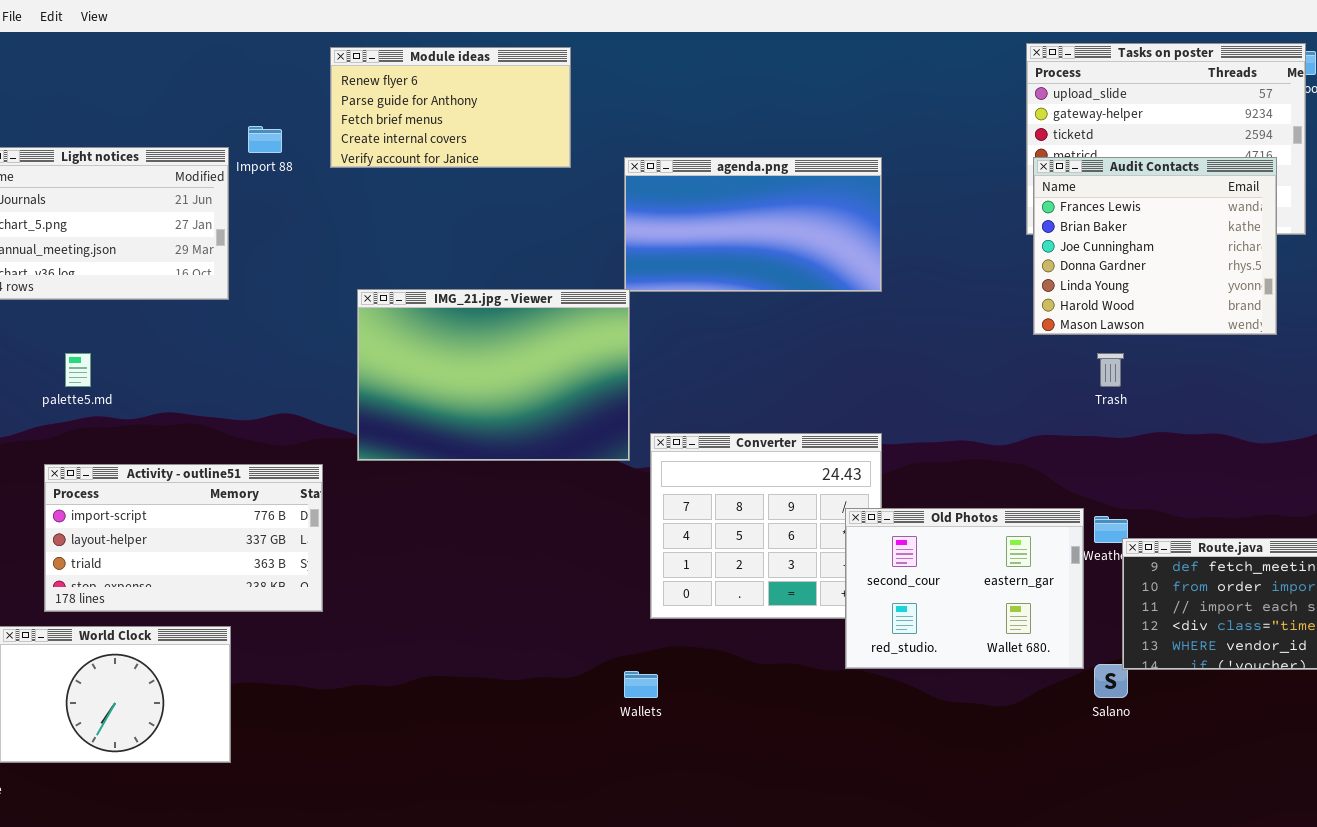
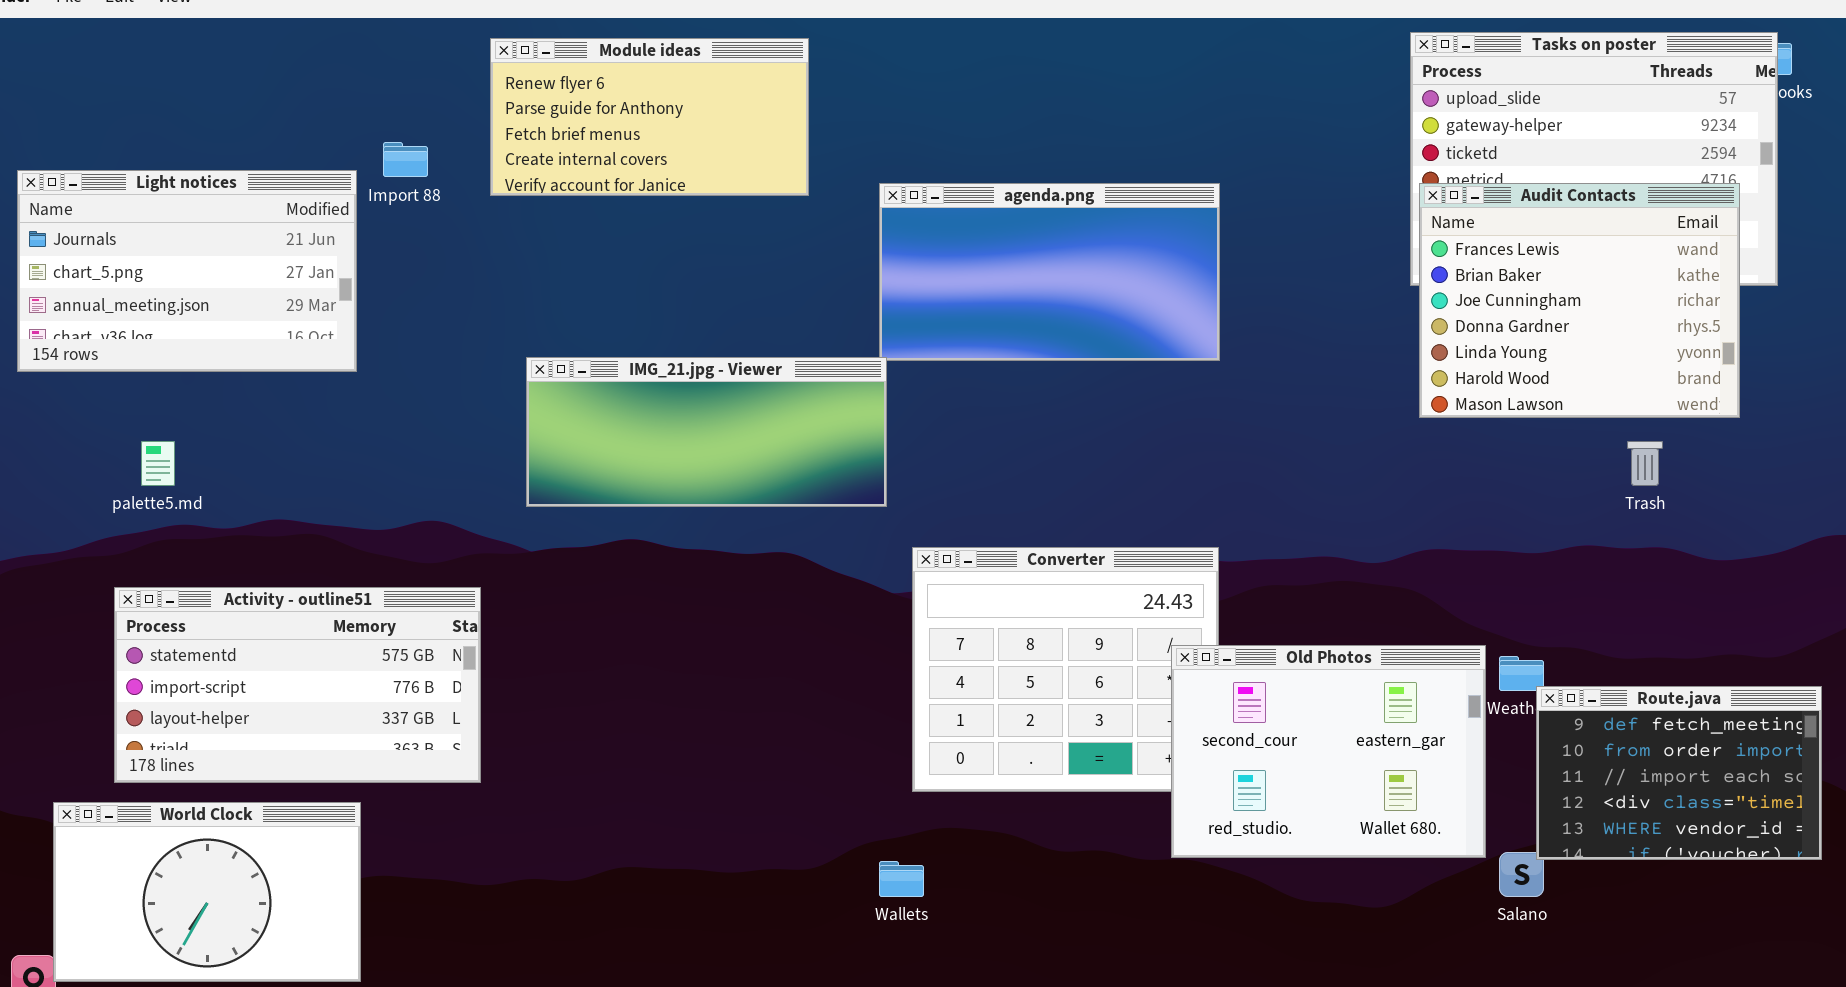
IMG_21.jpg - Viewer: [357,289,630,461] -> [526,357,887,507], resized
Trash: [1097,353,1124,387] -> [1627,441,1663,486], moved
Activity - outline51: [44,464,323,612] -> [114,587,481,783], scrolled up 1 row

